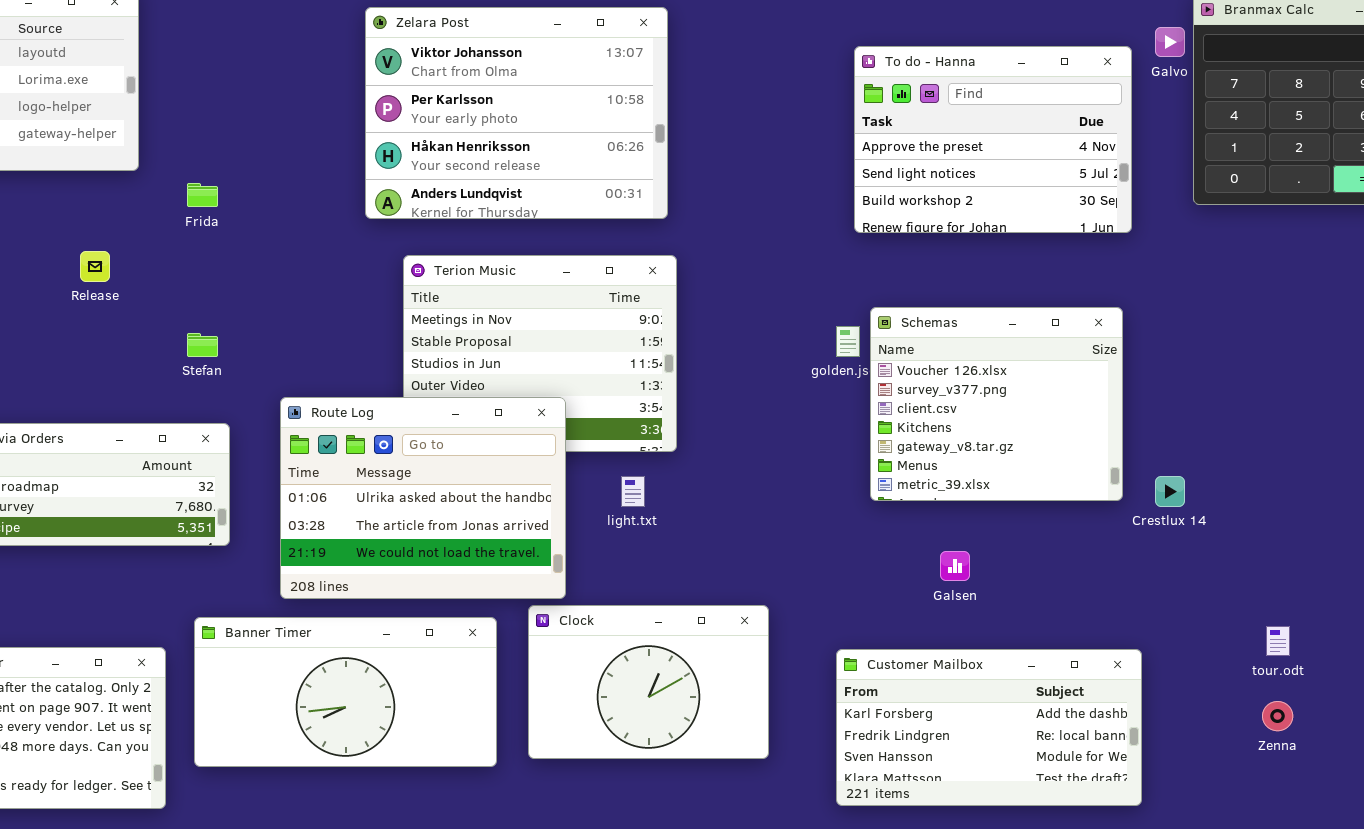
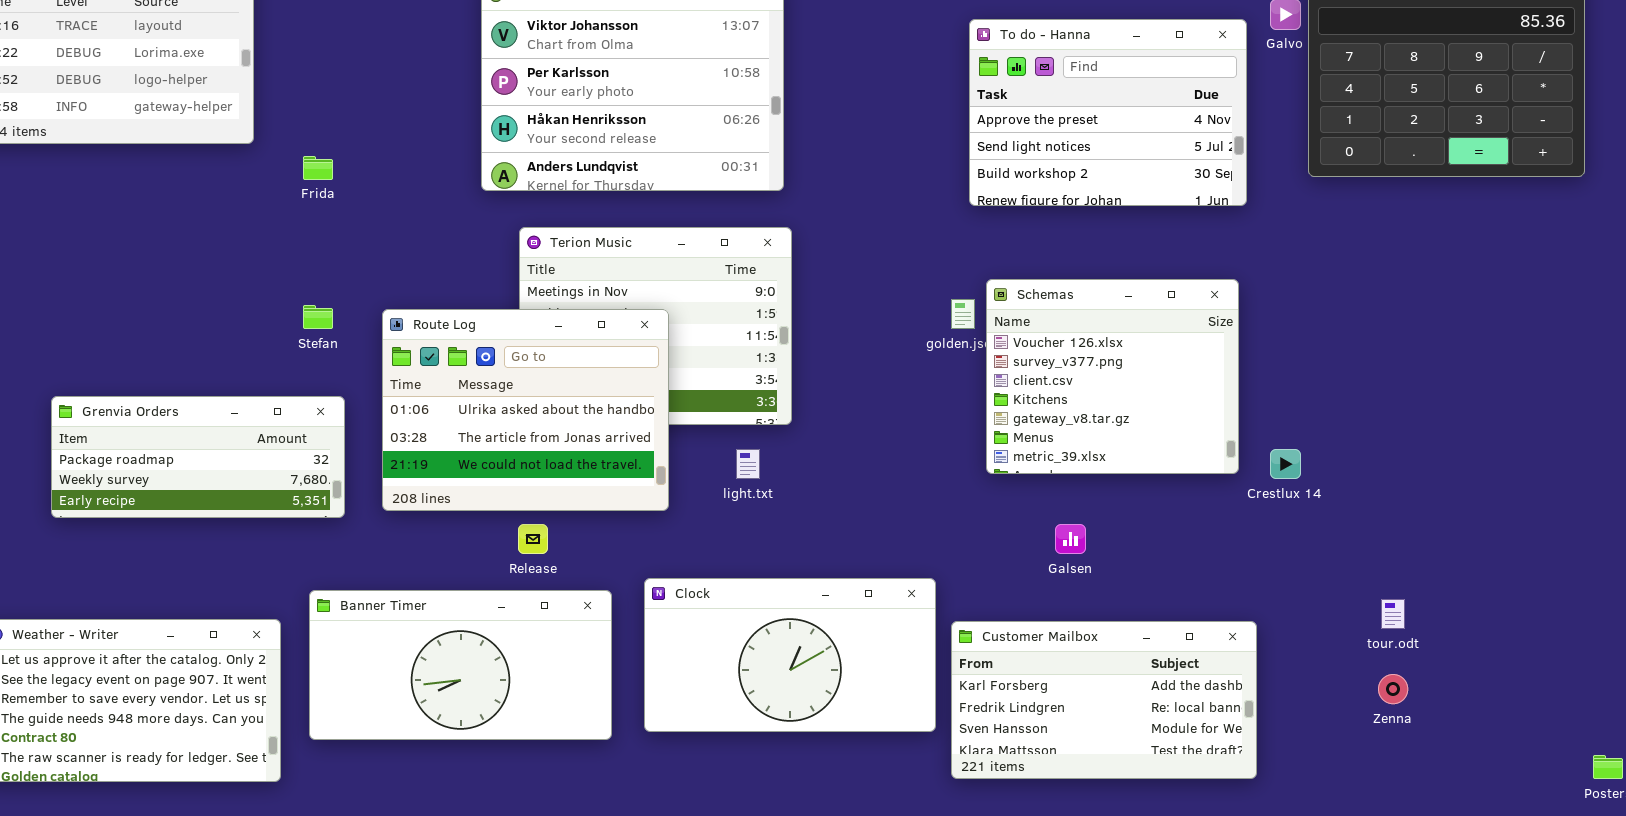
Release: [80,251,110,282] -> [518,524,548,554], moved
Route Log: [280,397,566,599] -> [382,309,669,511], moved
Clock: [528,605,769,759] -> [644,578,936,732], resized

